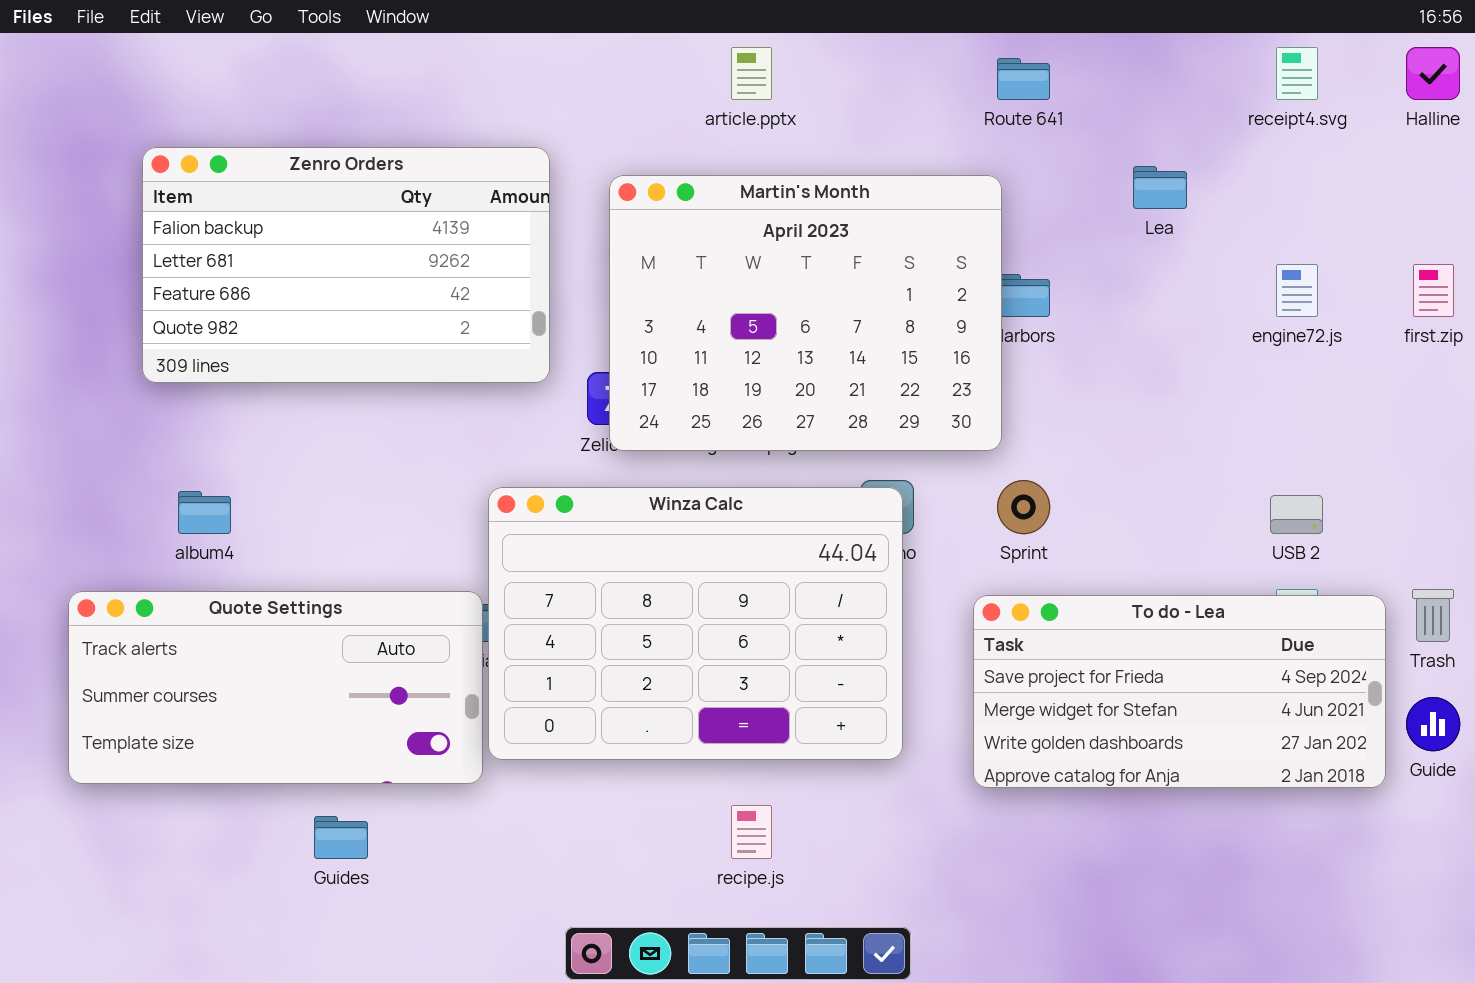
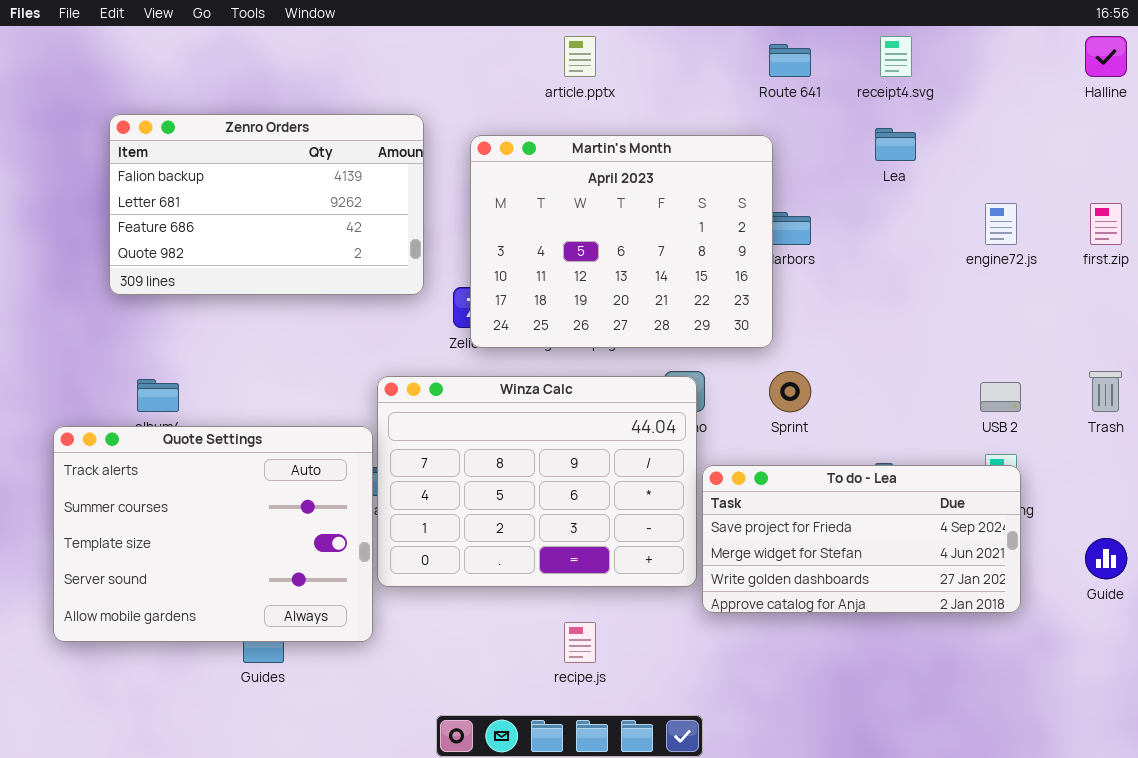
receipt4.svg: [1276,47,1318,100] -> [880,36,912,77], moved
Trash: [1412,589,1454,642] -> [1089,371,1122,412], moved
Quote Settings: [68,591,483,784] -> [53,426,373,642], moved, resized
To do - Lea: [973,595,1386,788] -> [702,465,1021,613], moved

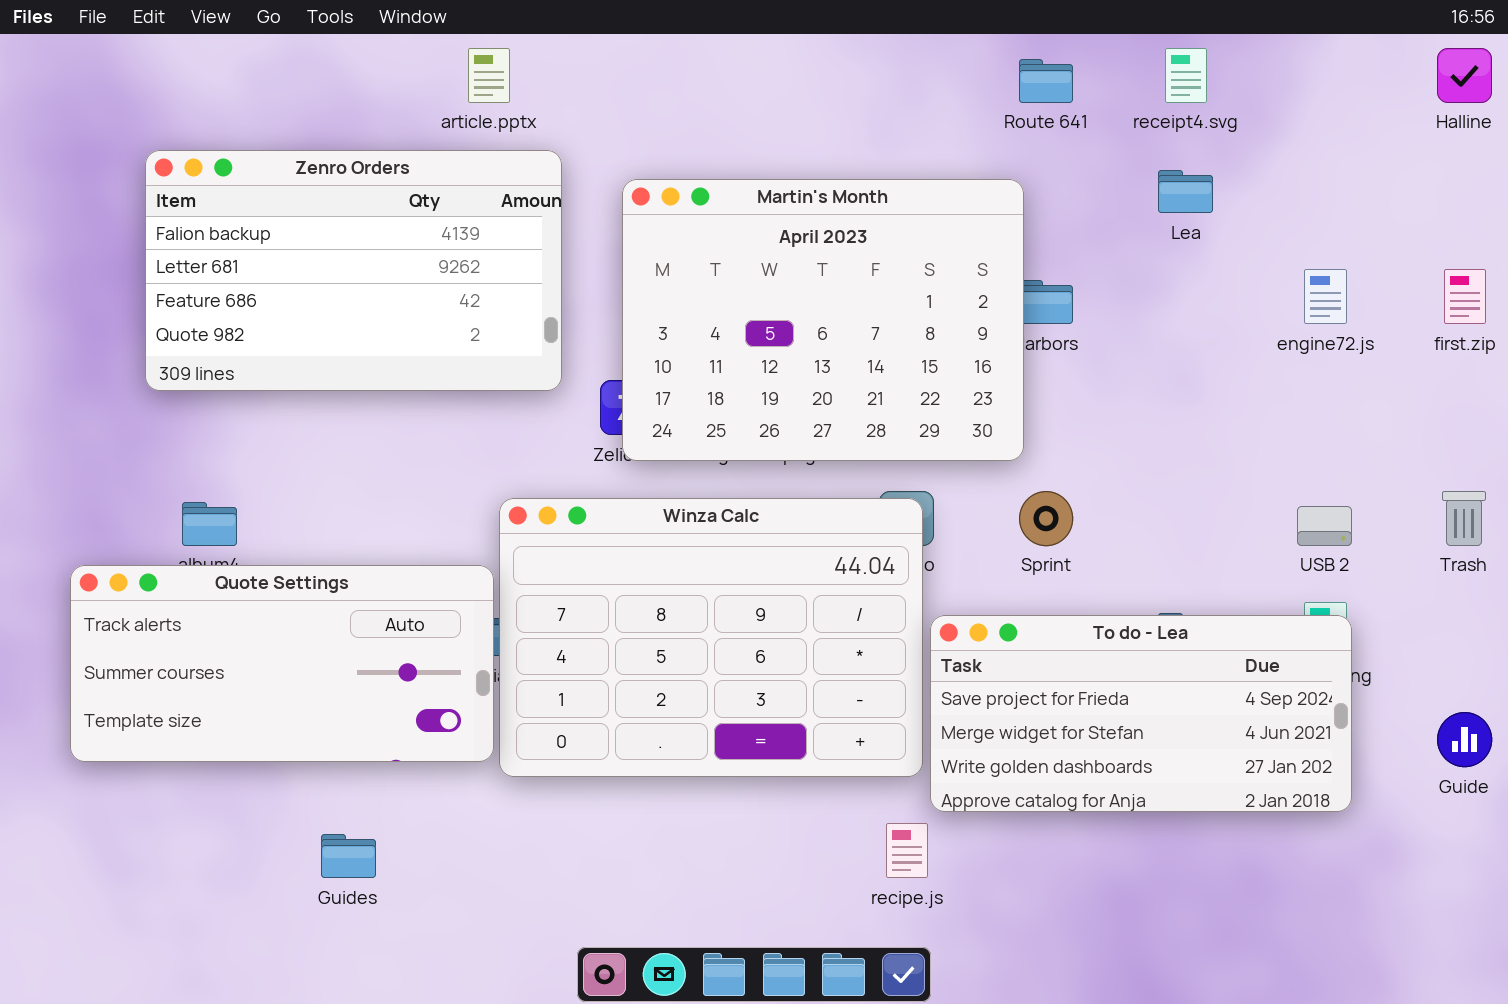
article.pptx: [564,36,596,77] -> [468,48,510,103], moved
Quote Settings: [53,426,373,642] -> [70,565,494,762], resized
recipe.js: [564,622,596,663] -> [886,823,928,878], moved

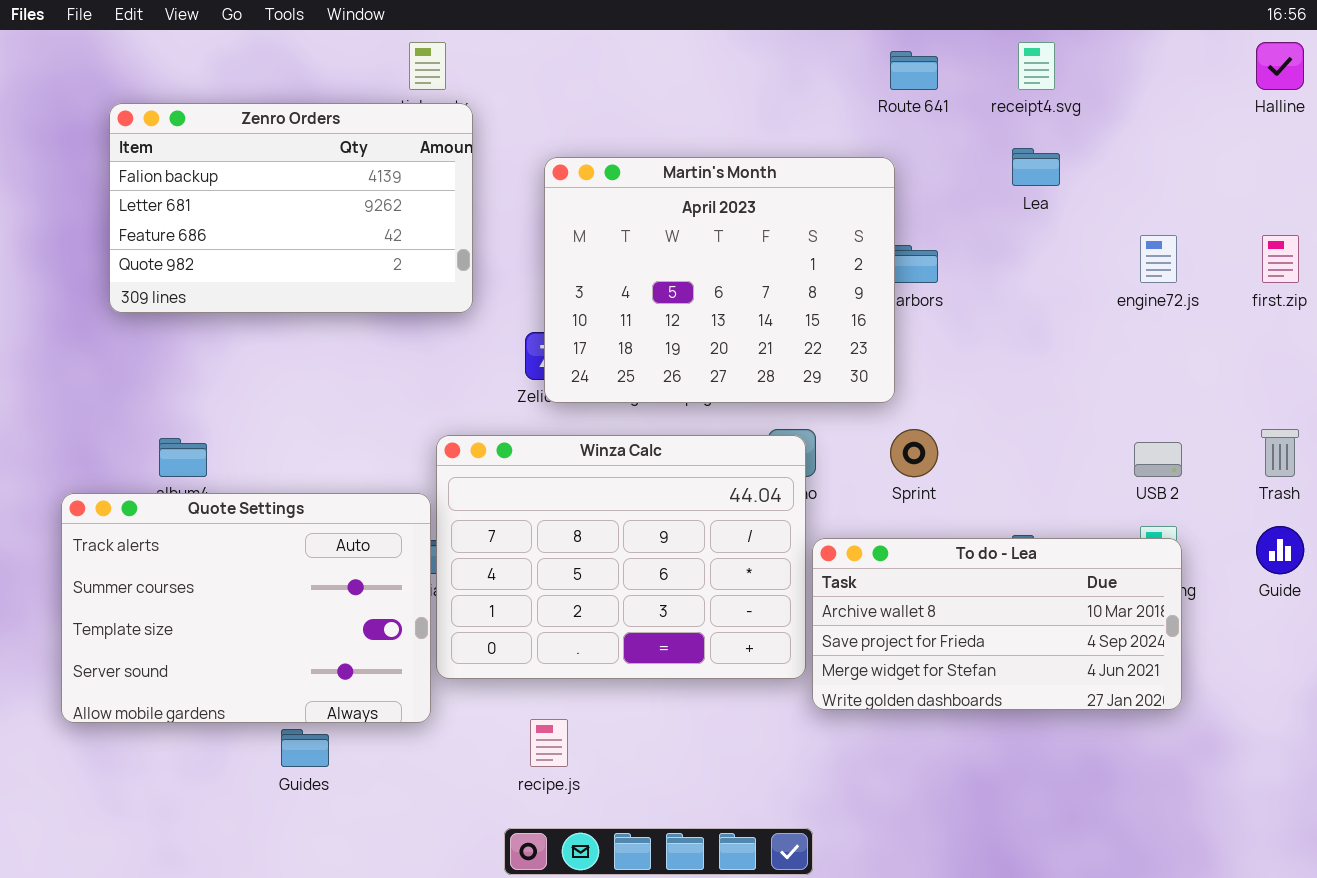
Zenro Orders: [145,150,562,391] -> [109,103,473,313], moved
Quote Settings: [70,565,494,762] -> [61,493,431,723], resized
To do - Lea: [930,615,1352,812] -> [812,538,1182,710], scrolled up 1 row
Guide: [1437,712,1492,767] -> [1256,526,1304,574], moved
recipe.js: [886,823,928,878] -> [530,719,568,767], moved

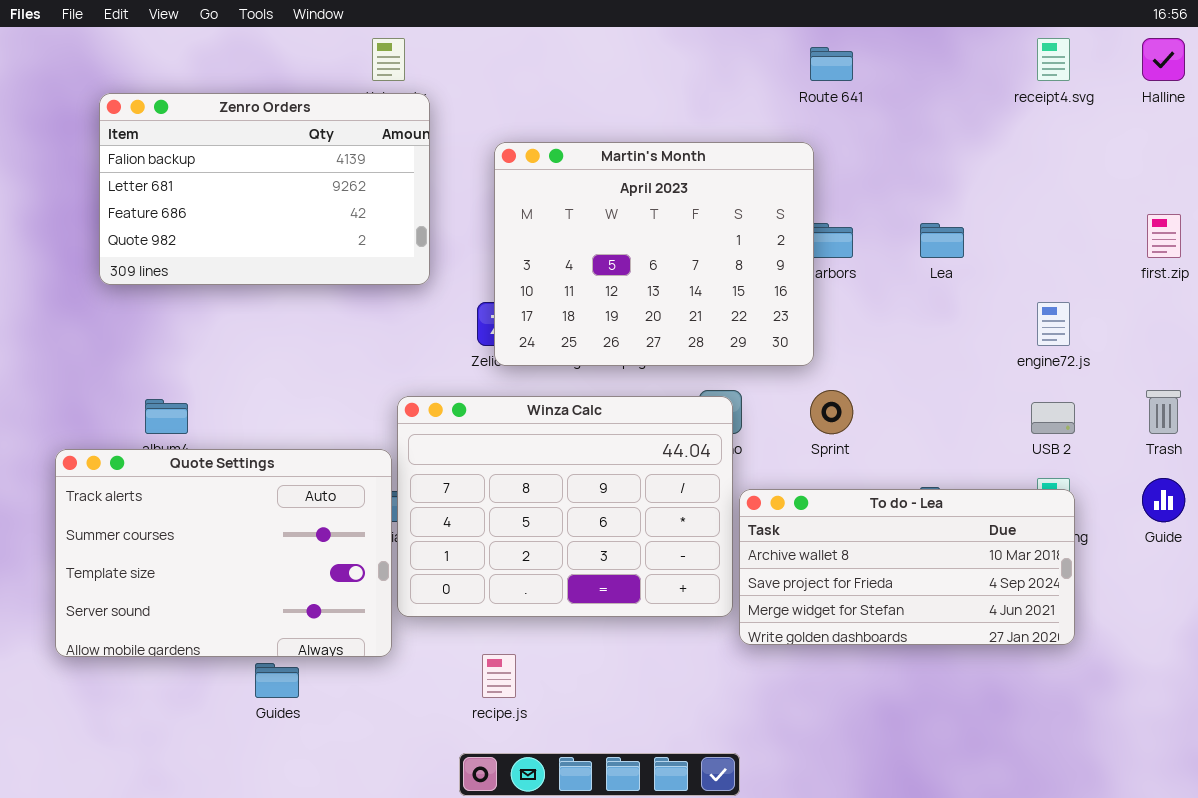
receipt4.svg: [1018,42,1055,90] -> [1037,38,1070,81], moved
Lea: [1012,148,1060,186] -> [920,223,964,258], moved
engine72.js: [1140,235,1177,283] -> [1037,302,1070,346], moved

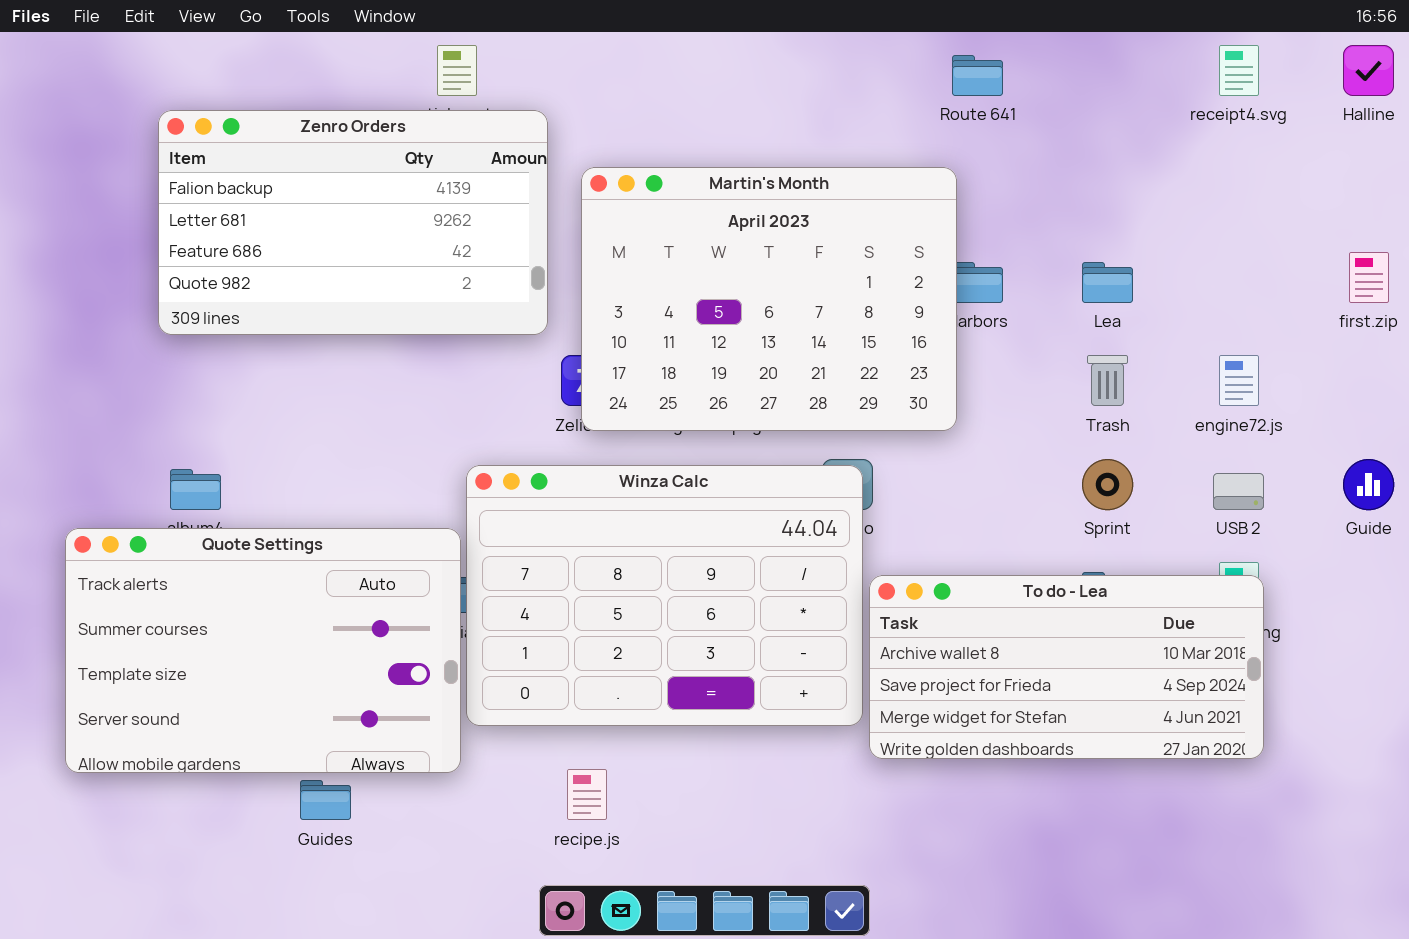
Zenro Orders: [99,93,430,285] -> [158,110,548,335], moved
Sprint: [810,390,853,434] -> [1082,459,1133,510], moved
Trash: [1146,390,1181,434] -> [1087,355,1128,406], moved
Guide: [1142,478,1185,522] -> [1343,459,1394,510], moved

